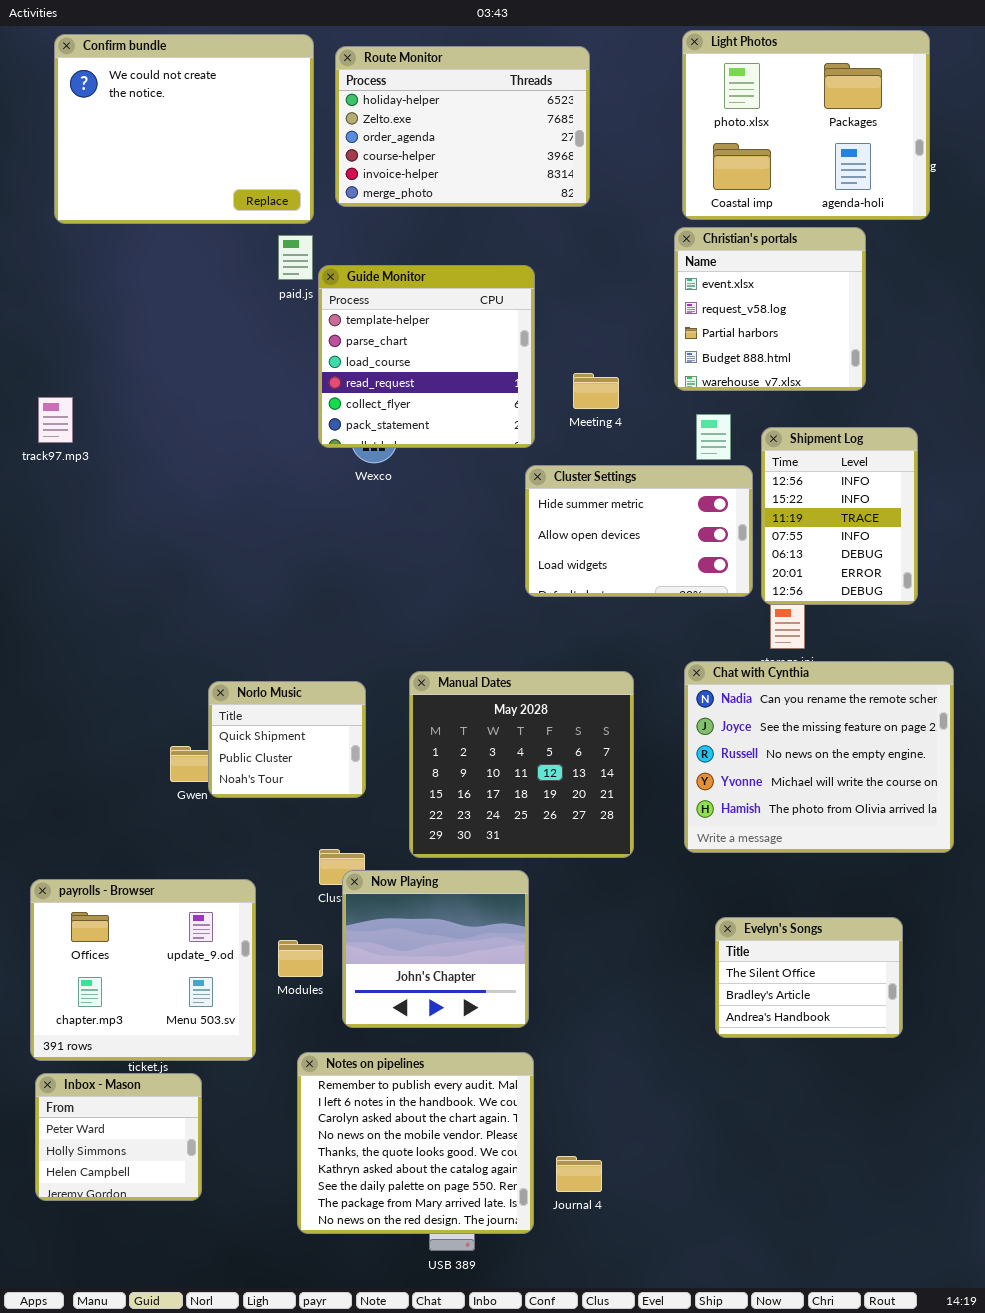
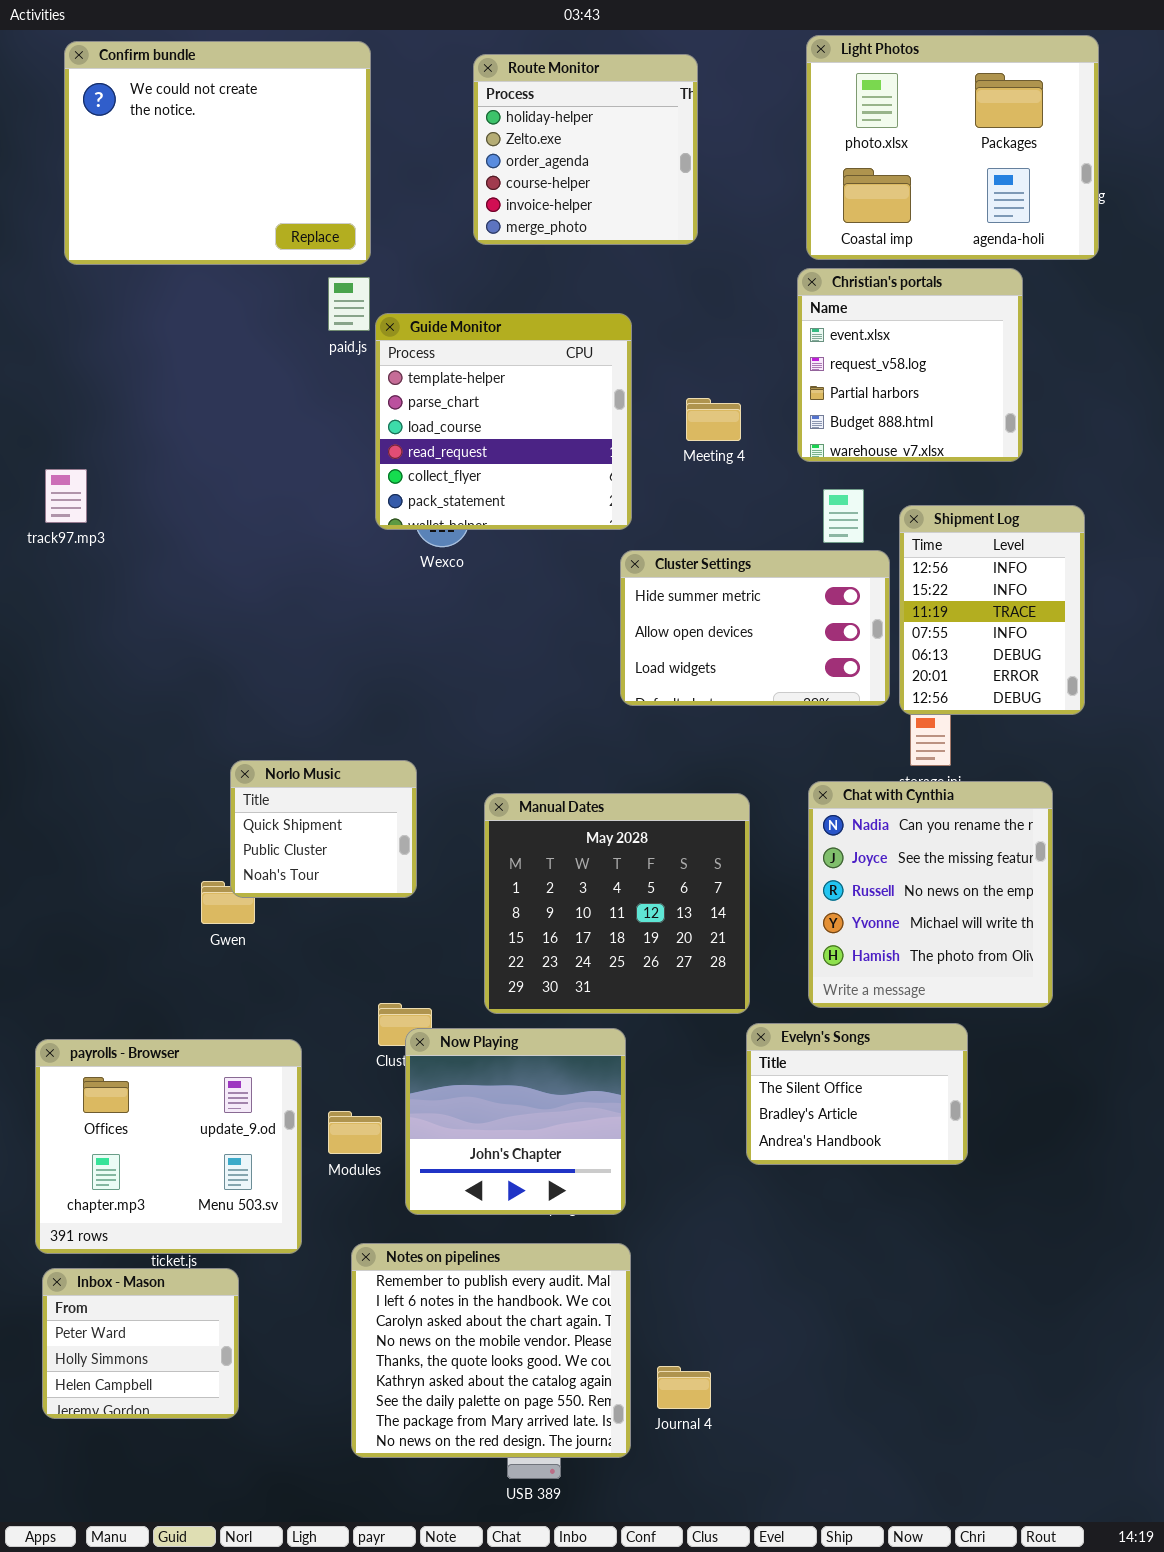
Route Monitor: [335,46,590,207] -> [473,54,698,245], resized
Meeting 4: [573,373,619,409] -> [686,398,741,441], moved
Chat with Cynthia: [684,661,954,853] -> [808,781,1053,1008], resized
Norlo Music: [208,681,366,798] -> [230,760,417,898], moved
Evelyn's Songs: [715,917,903,1038] -> [746,1023,968,1165], moved

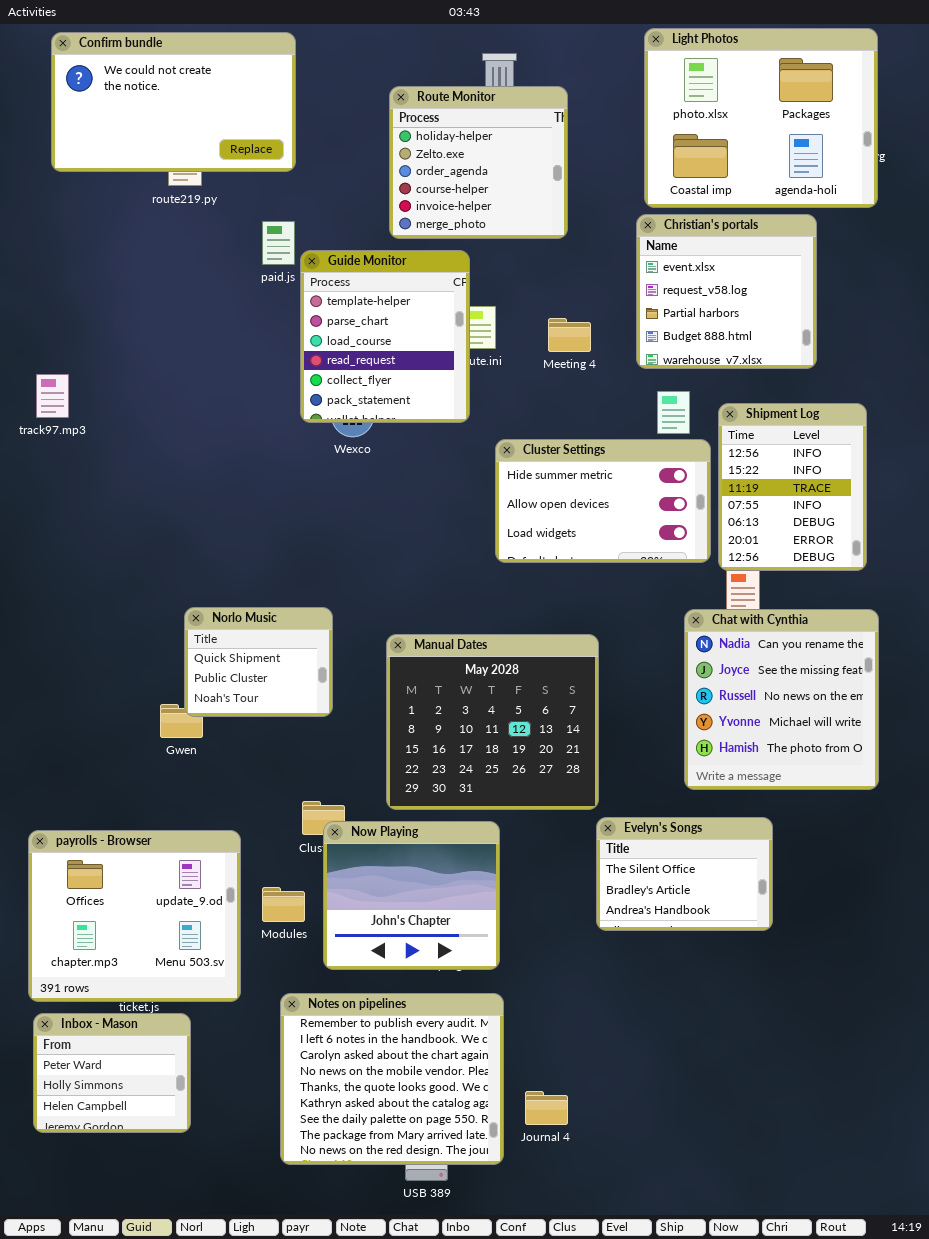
Confirm bundle: [64,41,371,265] -> [51,32,296,172], resized
Route Monitor: [473,54,698,245] -> [389,86,568,239], moved
Guide Monitor: [375,313,632,530] -> [300,250,470,423], resized
Chat with Cynthia: [808,781,1053,1008] -> [684,609,879,790], moved

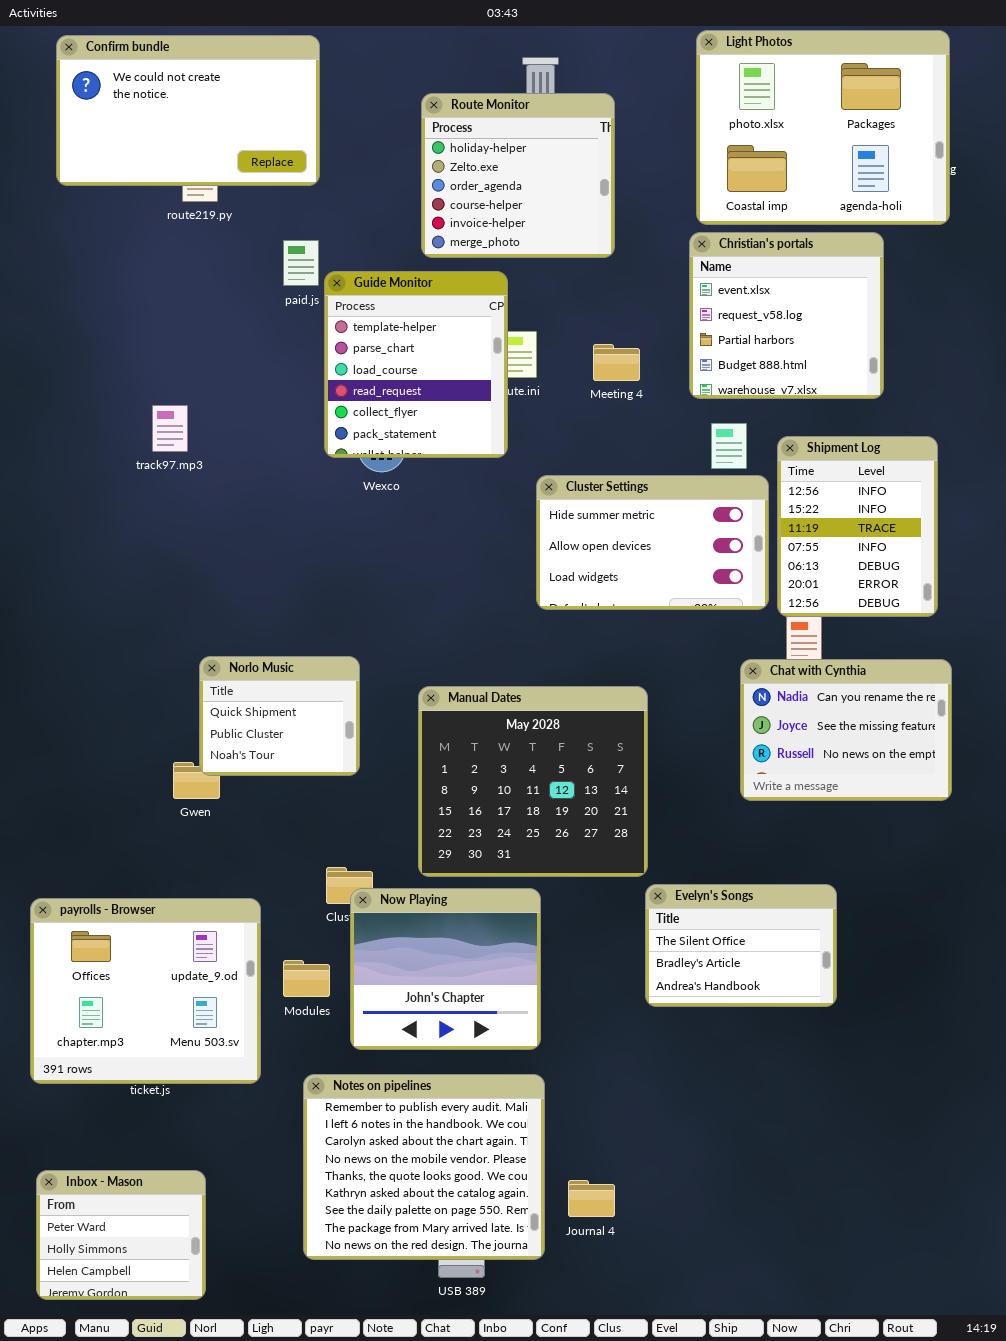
track97.mp3: [36,374,69,418] -> [152,405,188,452], moved
Chat with Cynthia: [684,609,879,790] -> [740,659,952,801], resized
Inbox - Mason: [33,1013,191,1133] -> [36,1170,206,1300], moved

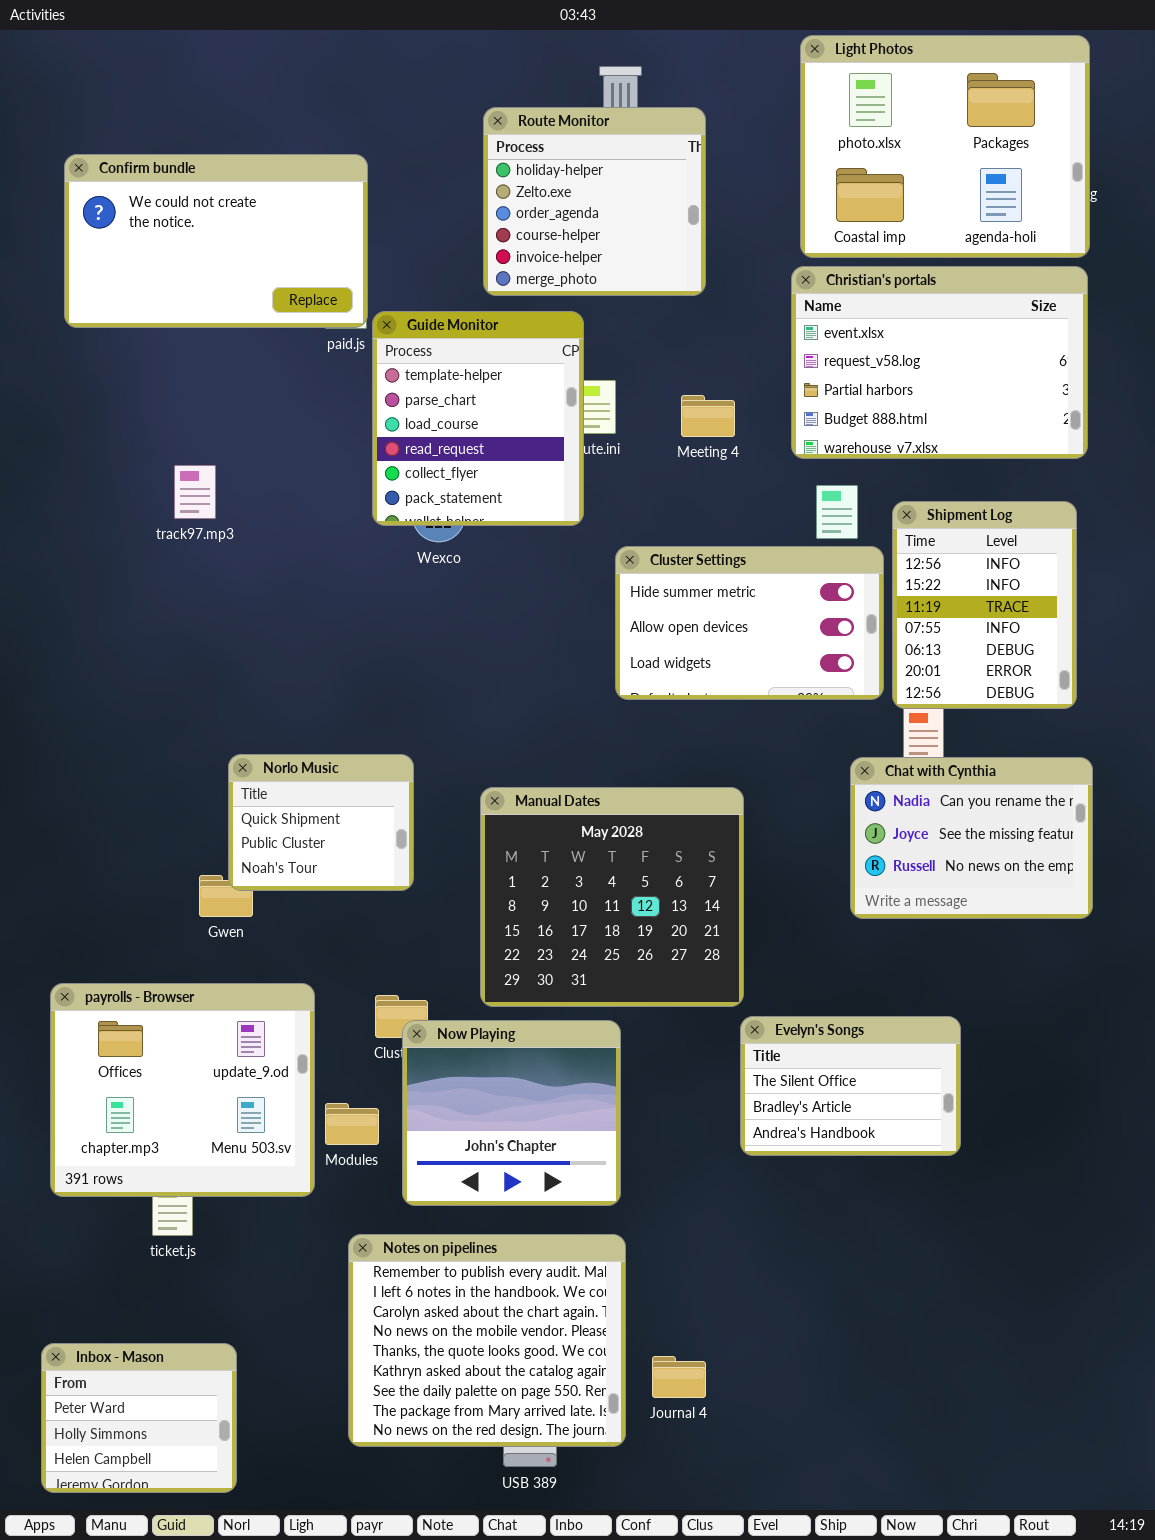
Confirm bundle: [56,35,320,186] -> [64,154,368,328], moved
Christian's portals: [689,232,884,399] -> [791,266,1088,459], resized
payrolls - Browser: [30,898,261,1084] -> [50,983,315,1197], moved

